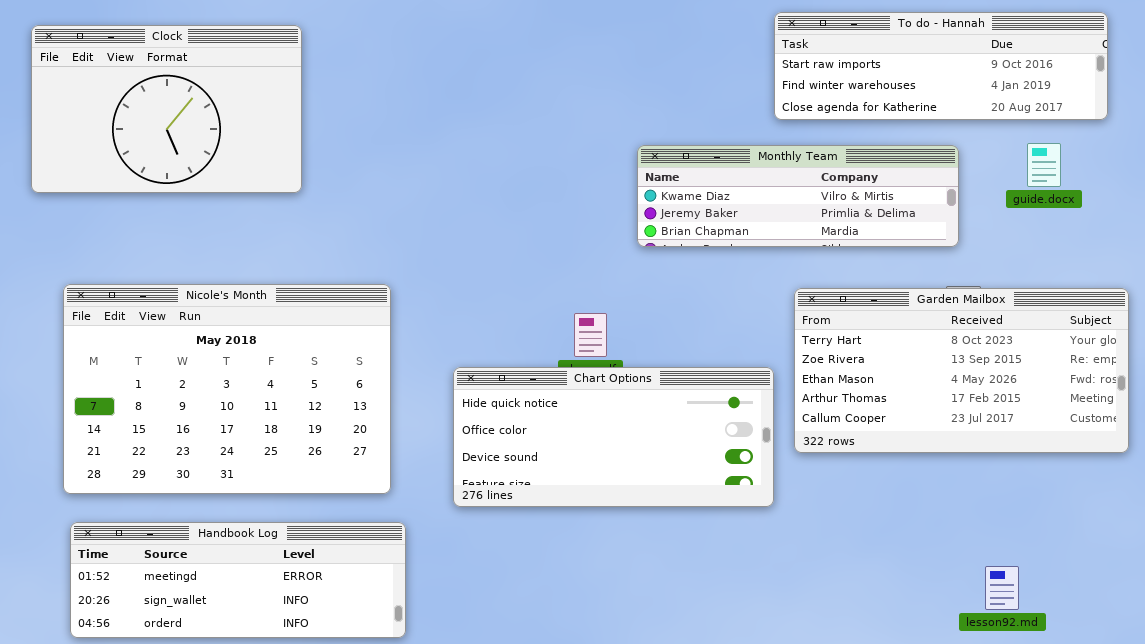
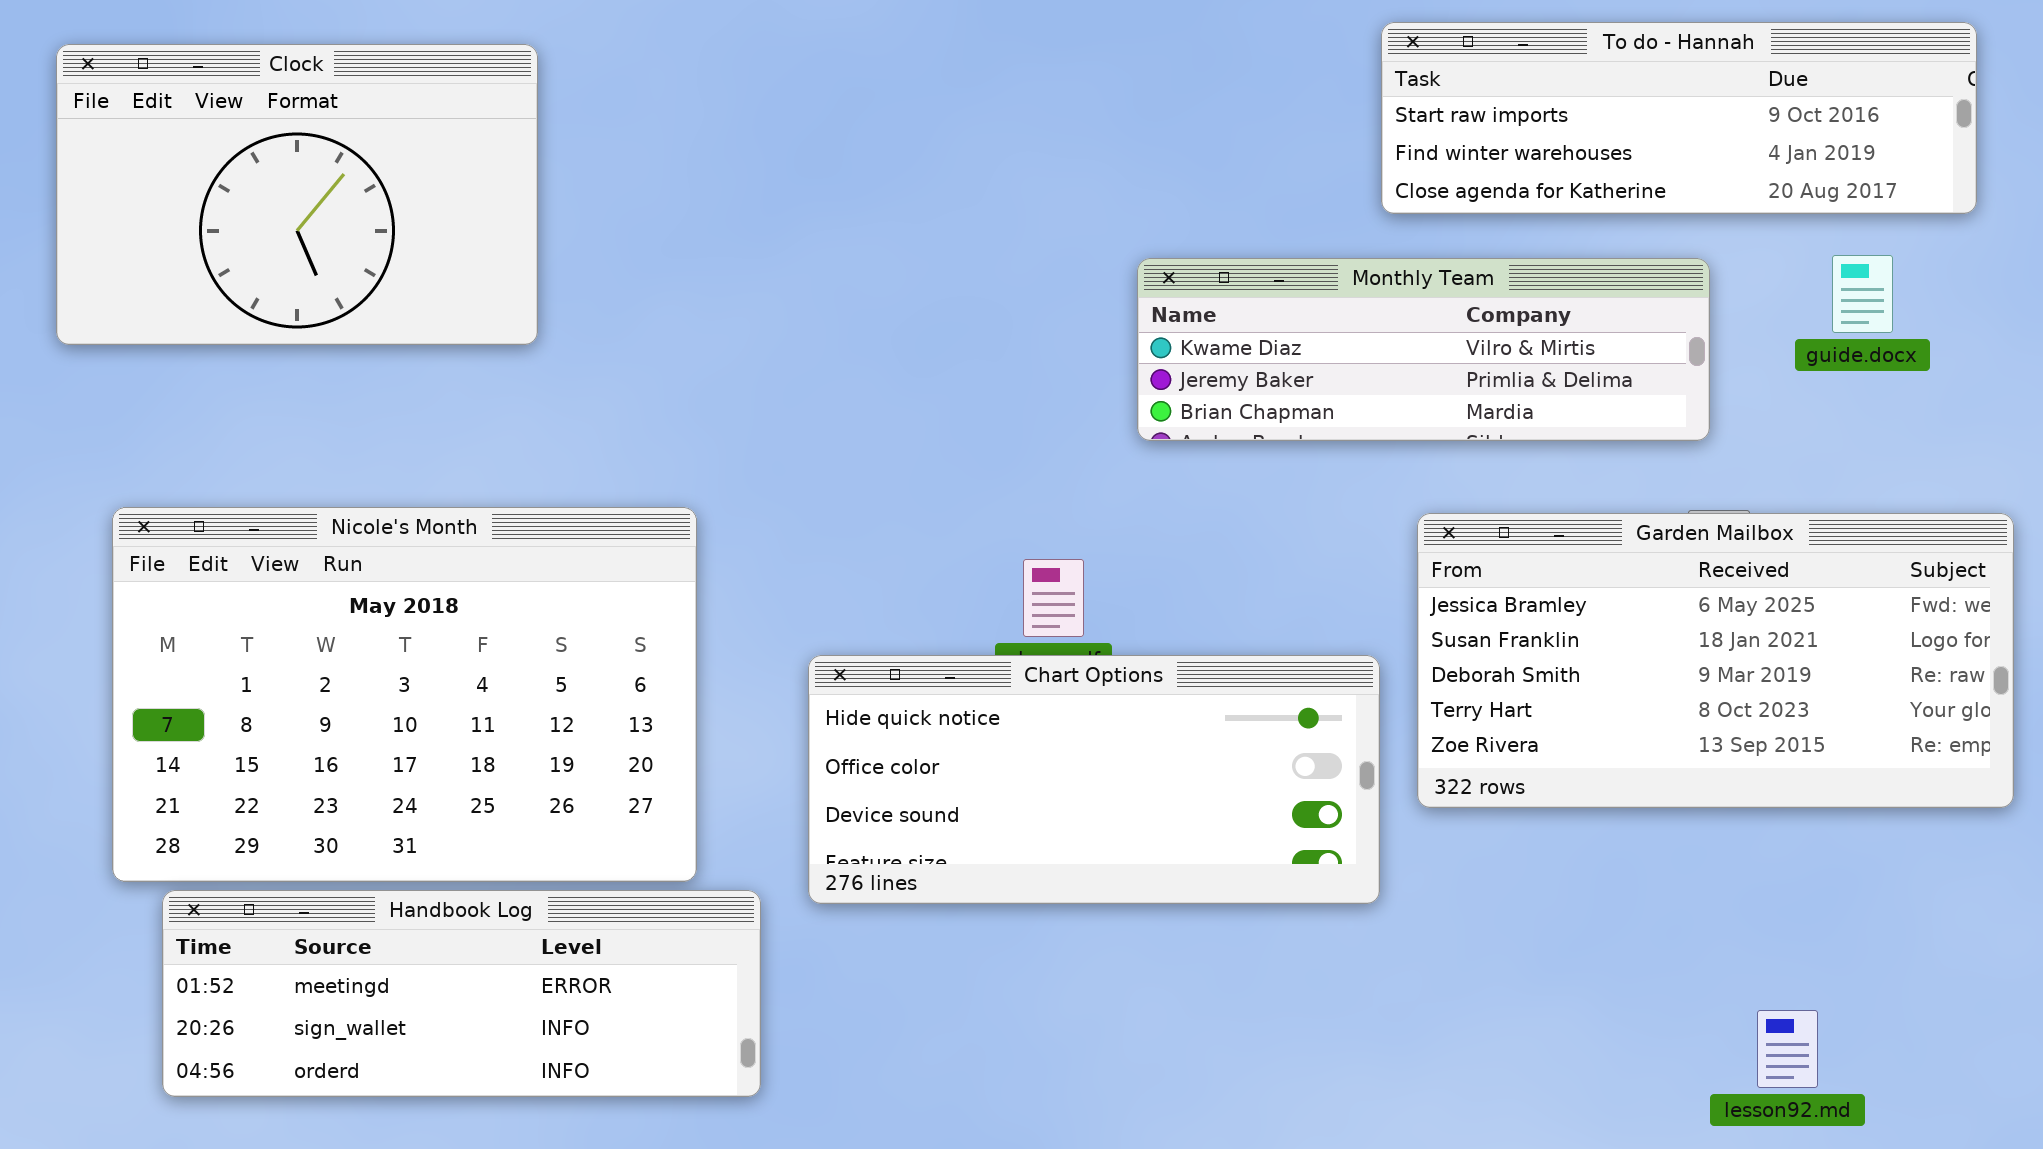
Garden Mailbox: [794,288,1129,453] -> [1417,513,2014,808], scrolled up 3 rows
Handbook Log: [70,522,406,638] -> [162,890,761,1097], moved

